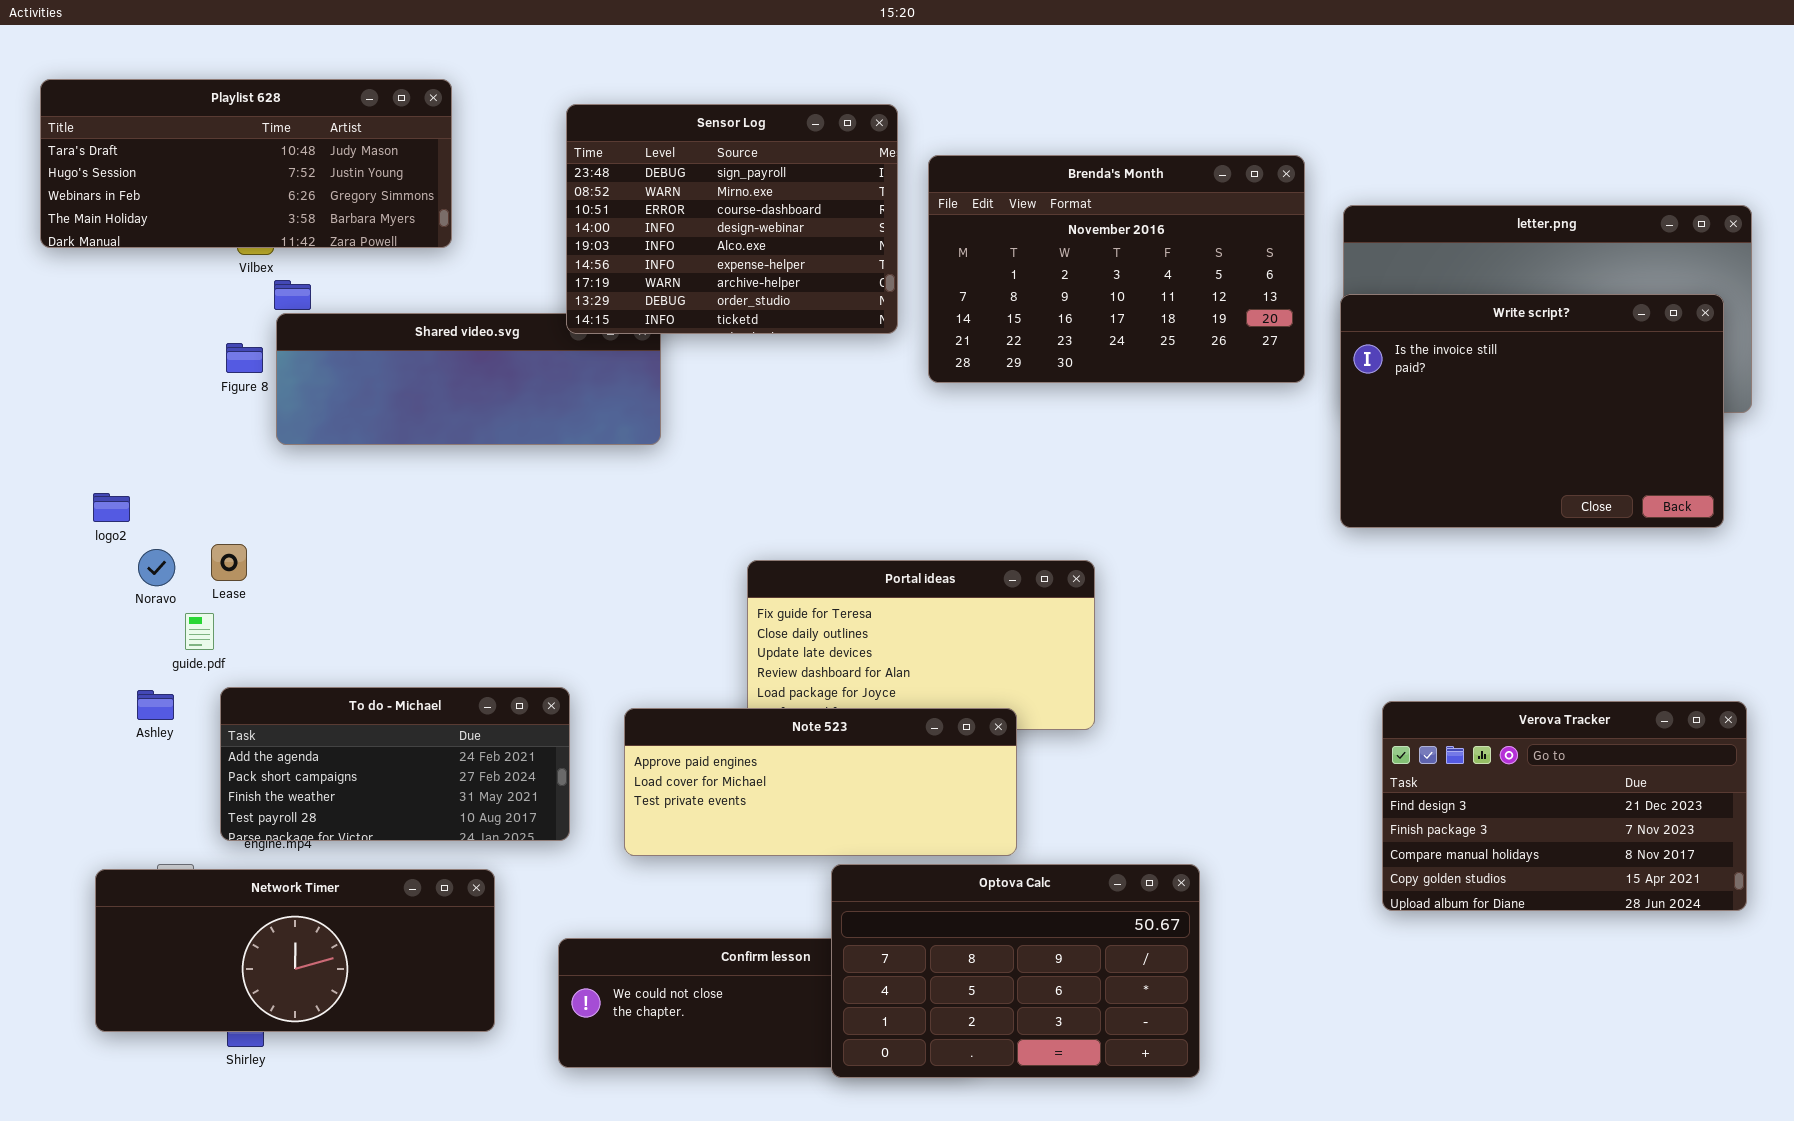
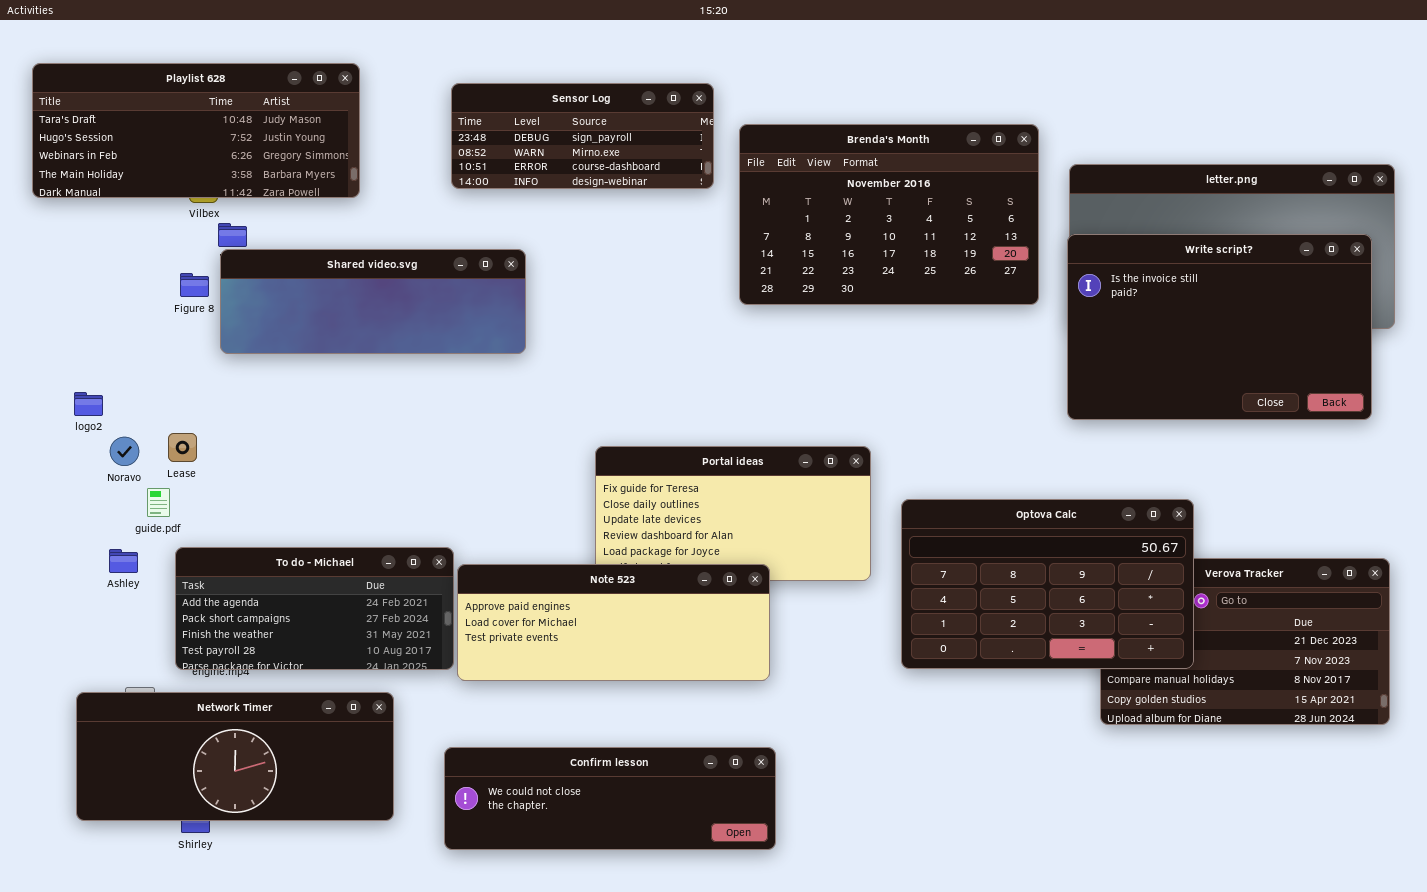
Sensor Log: [566,104,898,334] -> [451,83,714,189], resized
Note 523: [624,708,1017,856] -> [457,564,770,681], moved
Optova Calc: [831,864,1200,1078] -> [901,499,1194,669], moved

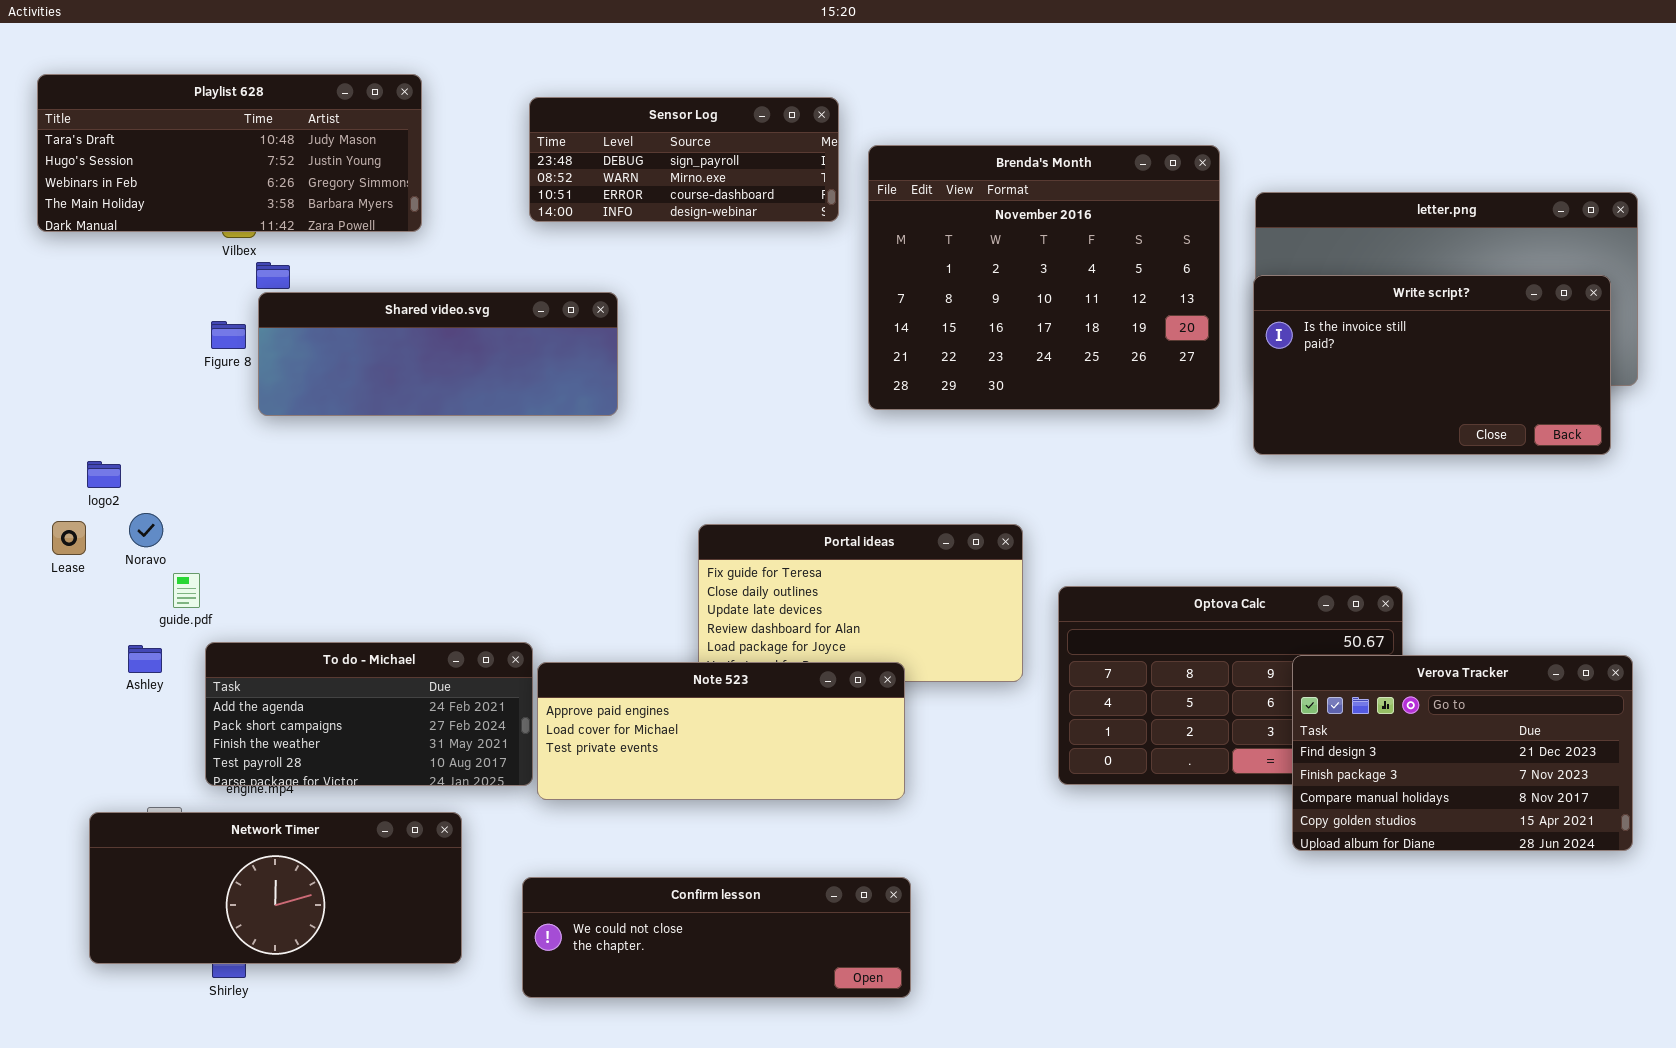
Brenda's Month: [739,124,1039,305] -> [868,145,1220,410], resized
Write script?: [1067,234,1372,420] -> [1253,275,1611,455], resized
Lease: [168,433,197,462] -> [52,521,86,555], moved
Verova Tracker: [1100,558,1390,725] -> [1292,655,1633,851], raised

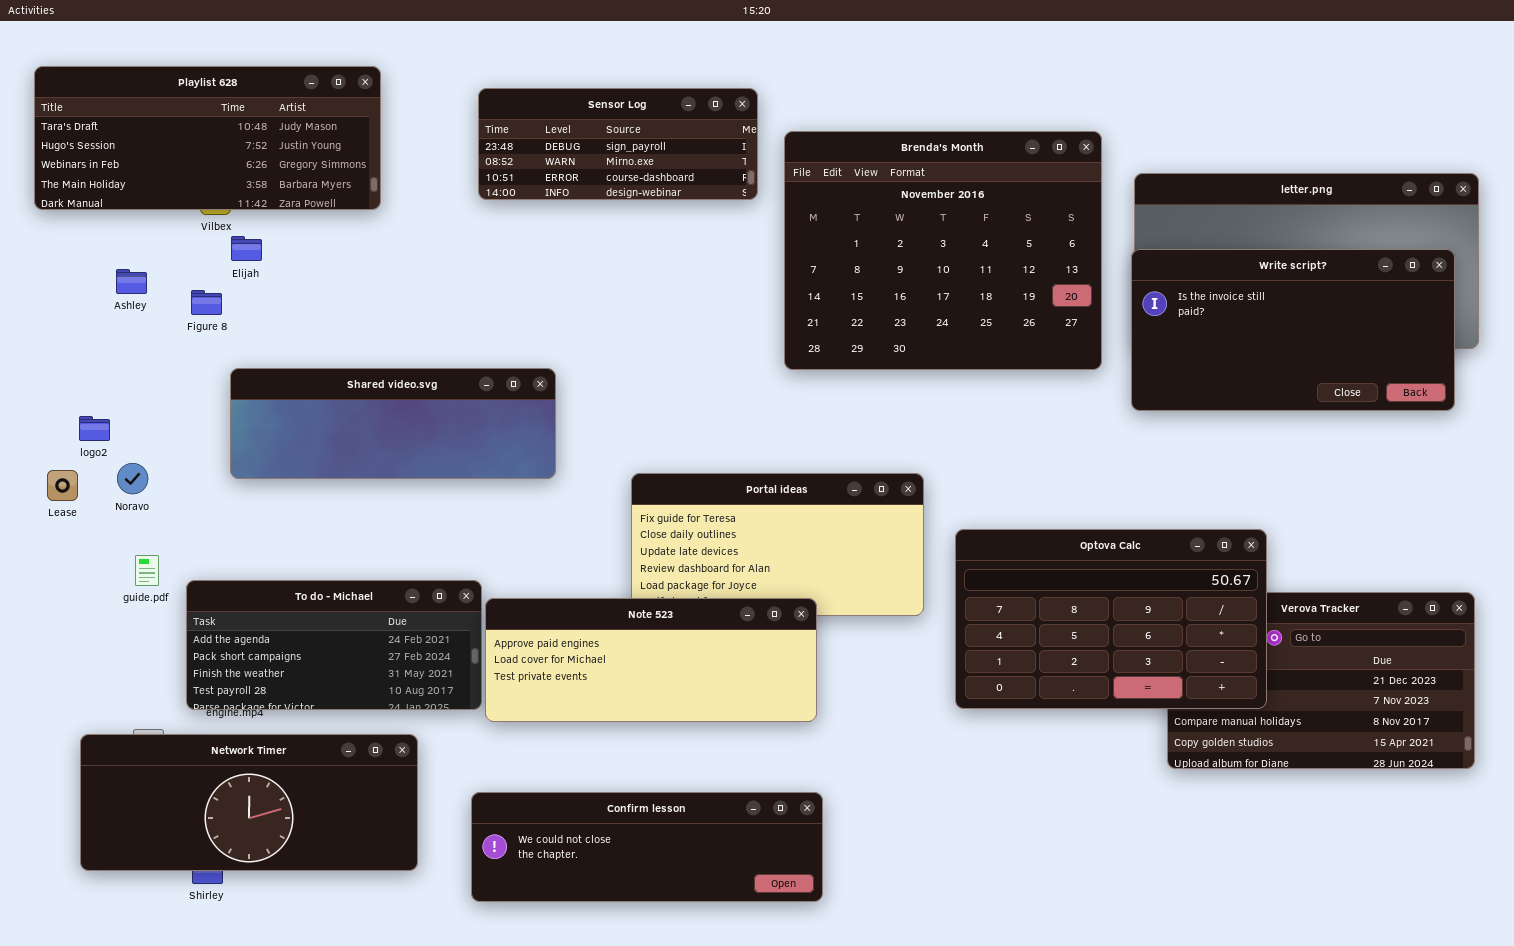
Shared video.svg: [258,292,618,416] -> [230,368,556,479], moved
guide.pdf: [173,573,200,608] -> [135,555,159,586], moved
Optova Calc: [1058,586,1403,785] -> [955,529,1267,709], raised
Ashley: [128,645,162,673] -> [116,269,147,294], moved

